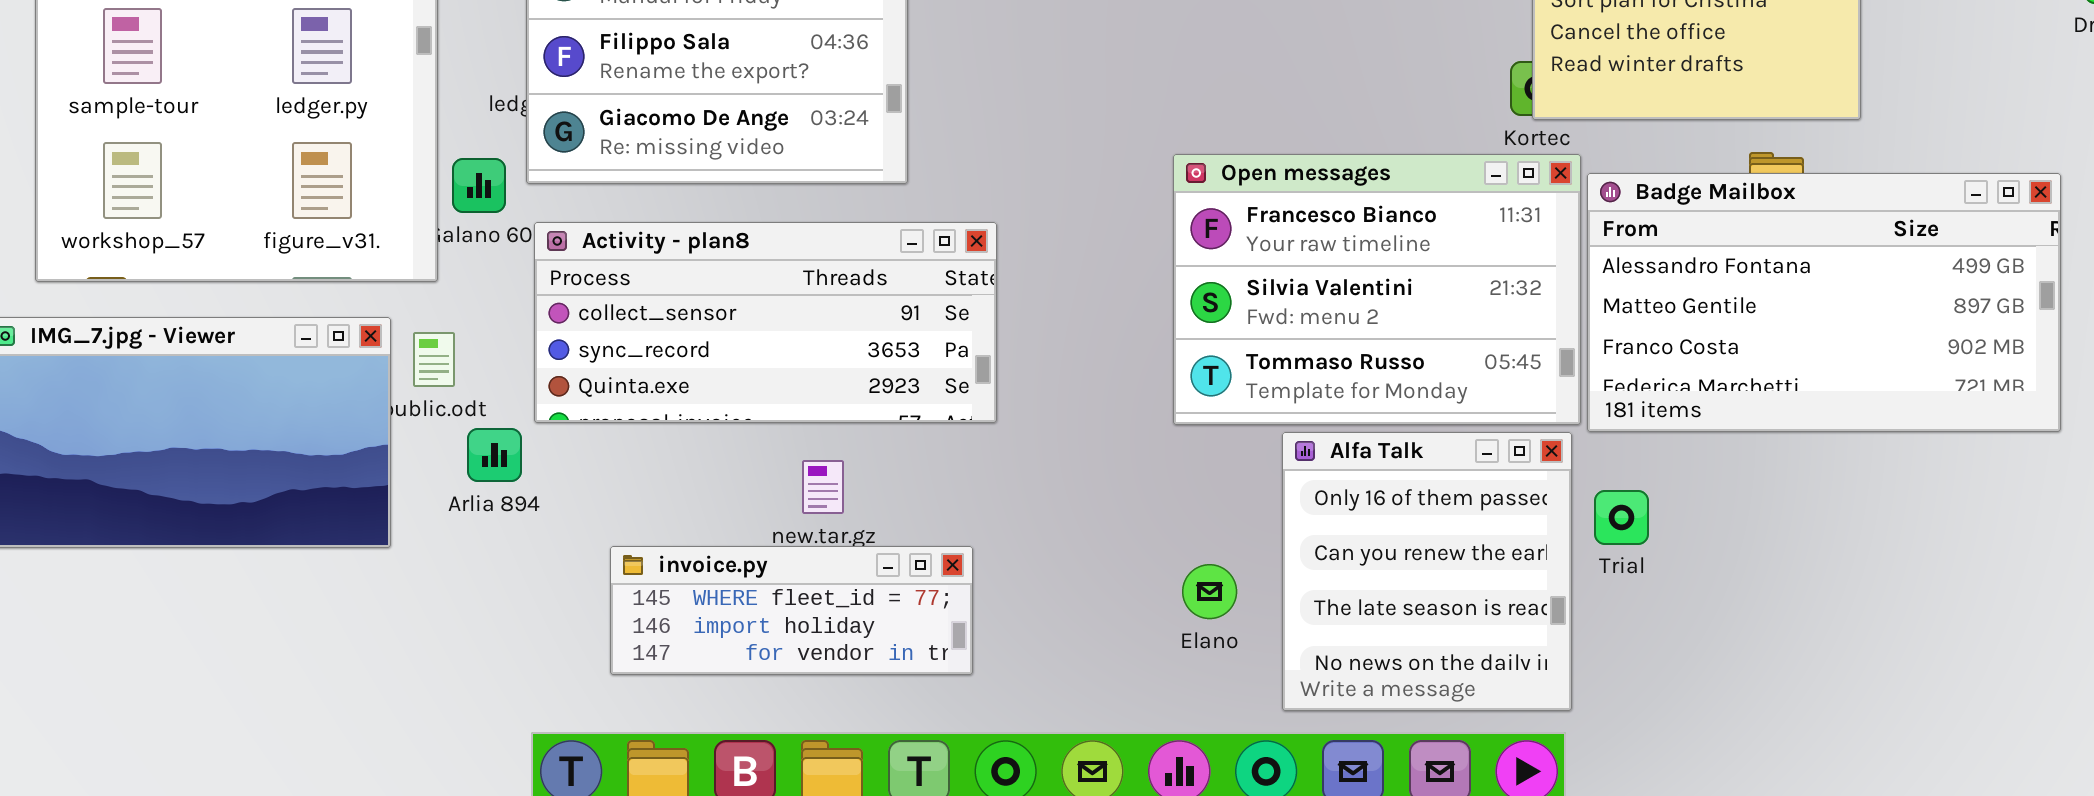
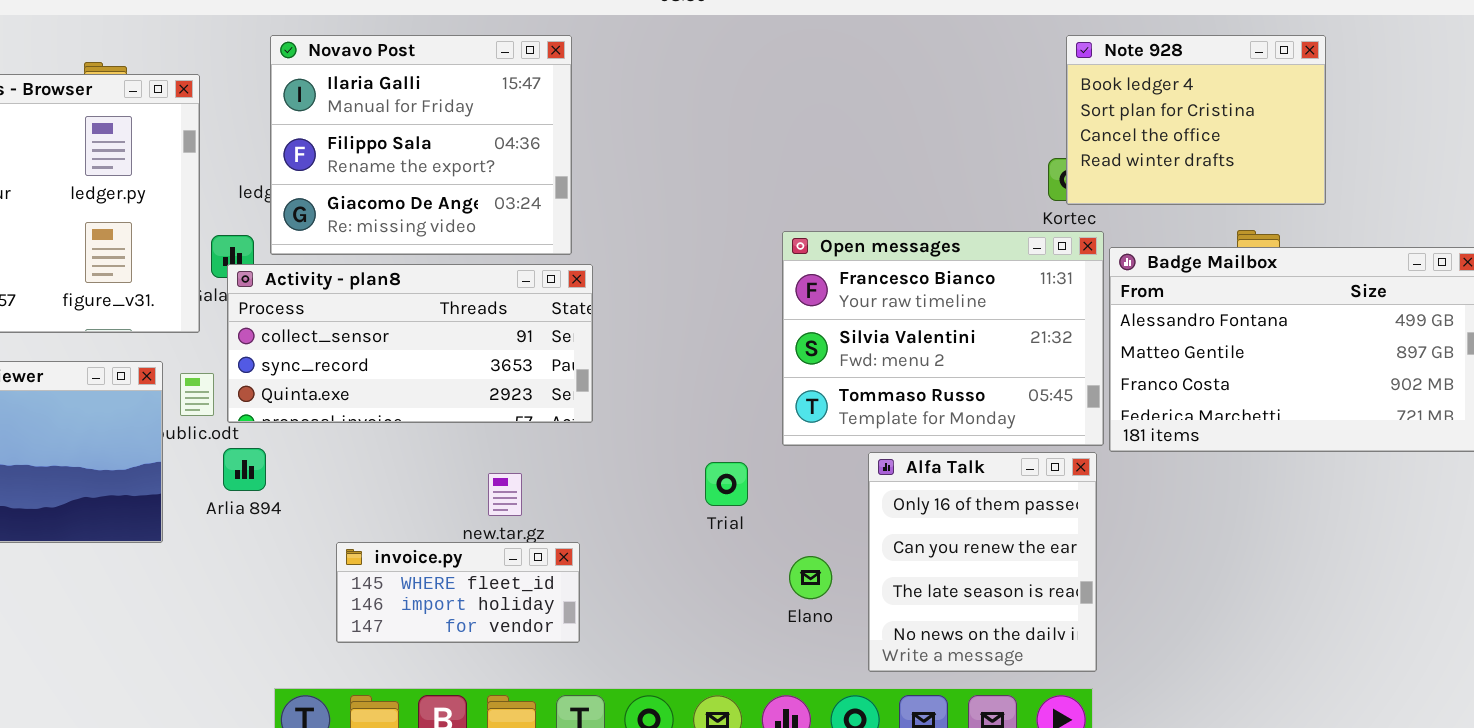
Activity - plan8: [534,222,997,423] -> [227,264,593,423], moved
Trial: [1594,490,1649,545] -> [705,462,748,506], moved
invoice.py: [610,546,973,675] -> [336,542,580,643], resized

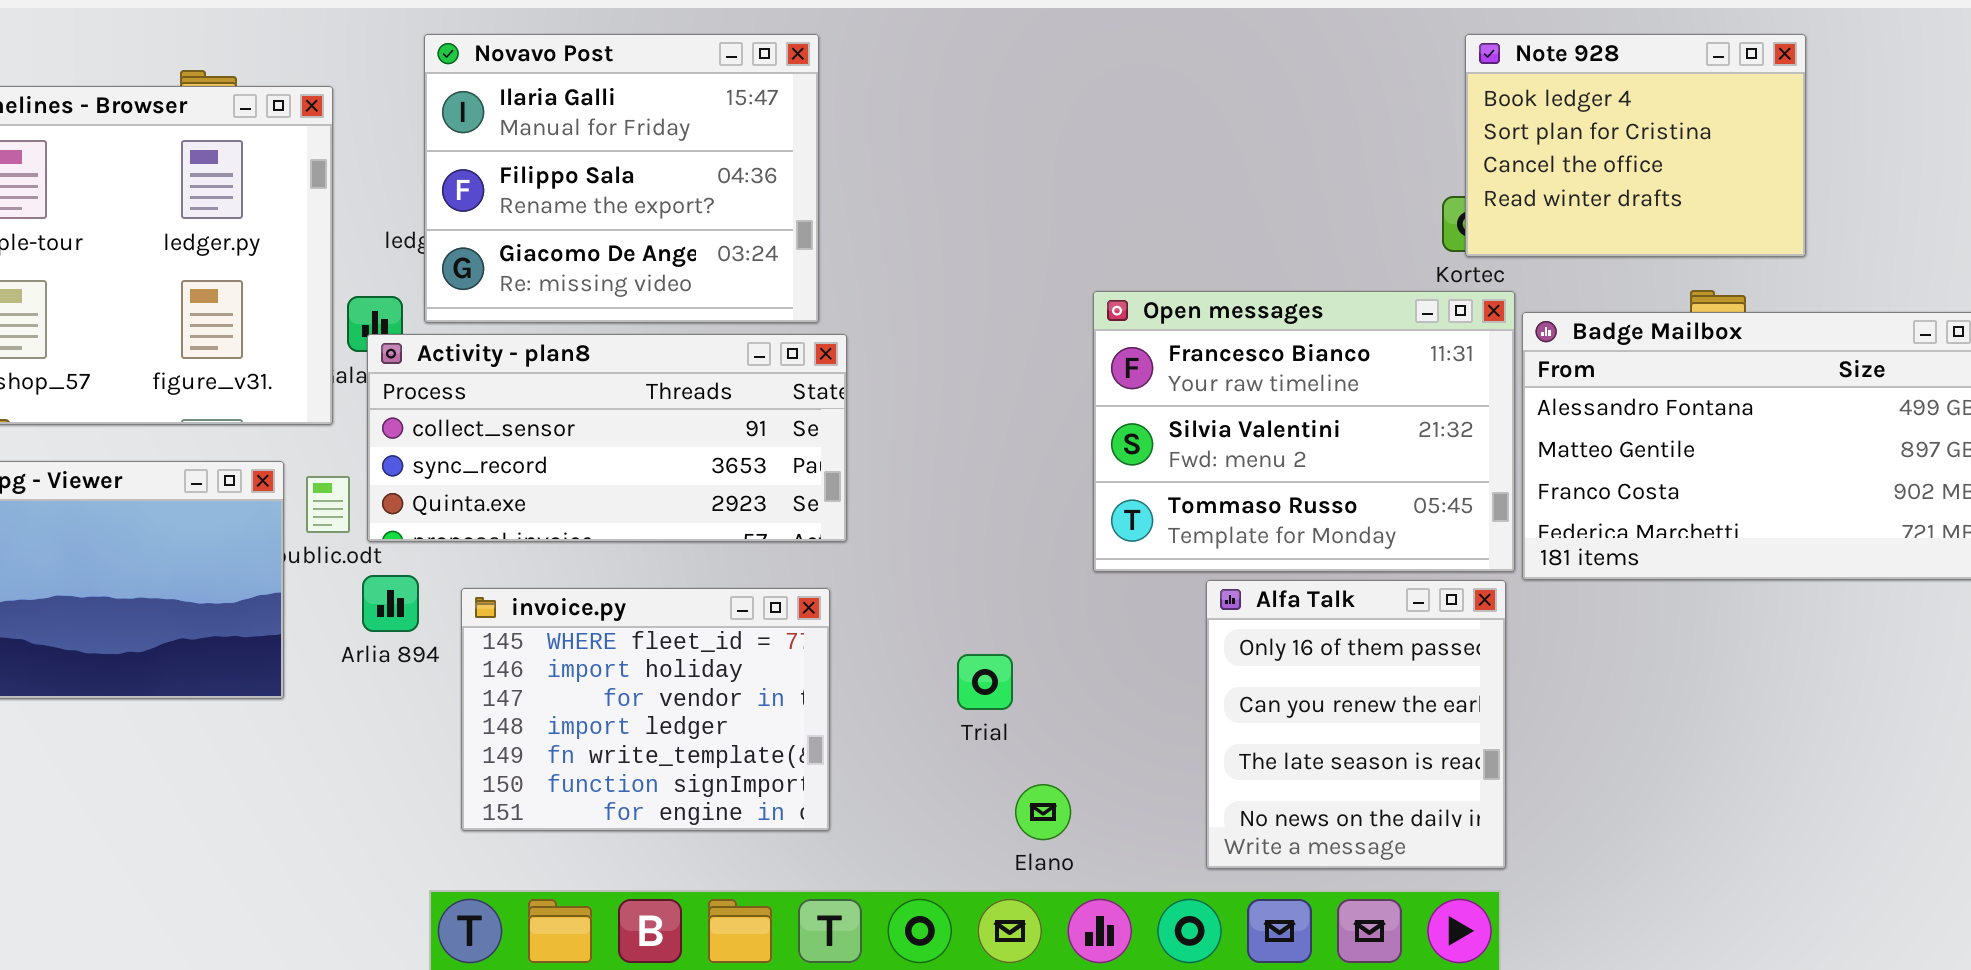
Trial: [705,462,748,506] -> [957,654,1013,710], moved
invoice.py: [336,542,580,643] -> [461,588,830,831], resized
Elano: [789,556,832,599] -> [1015,784,1071,840], moved

